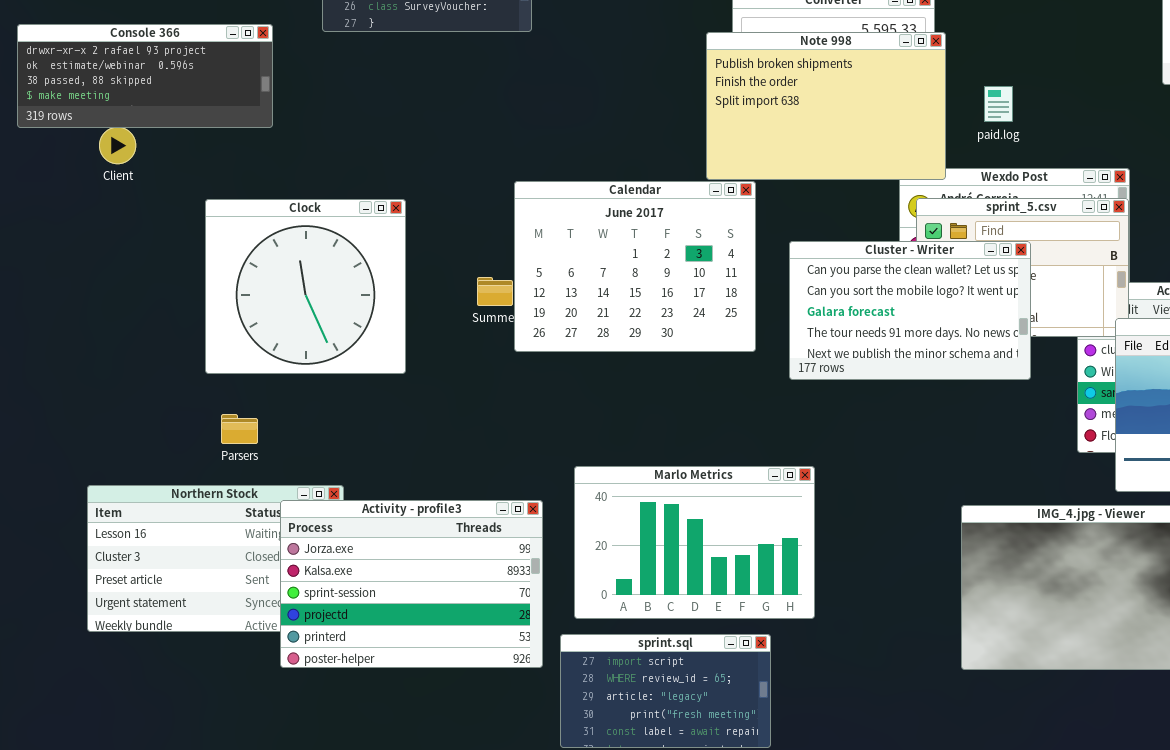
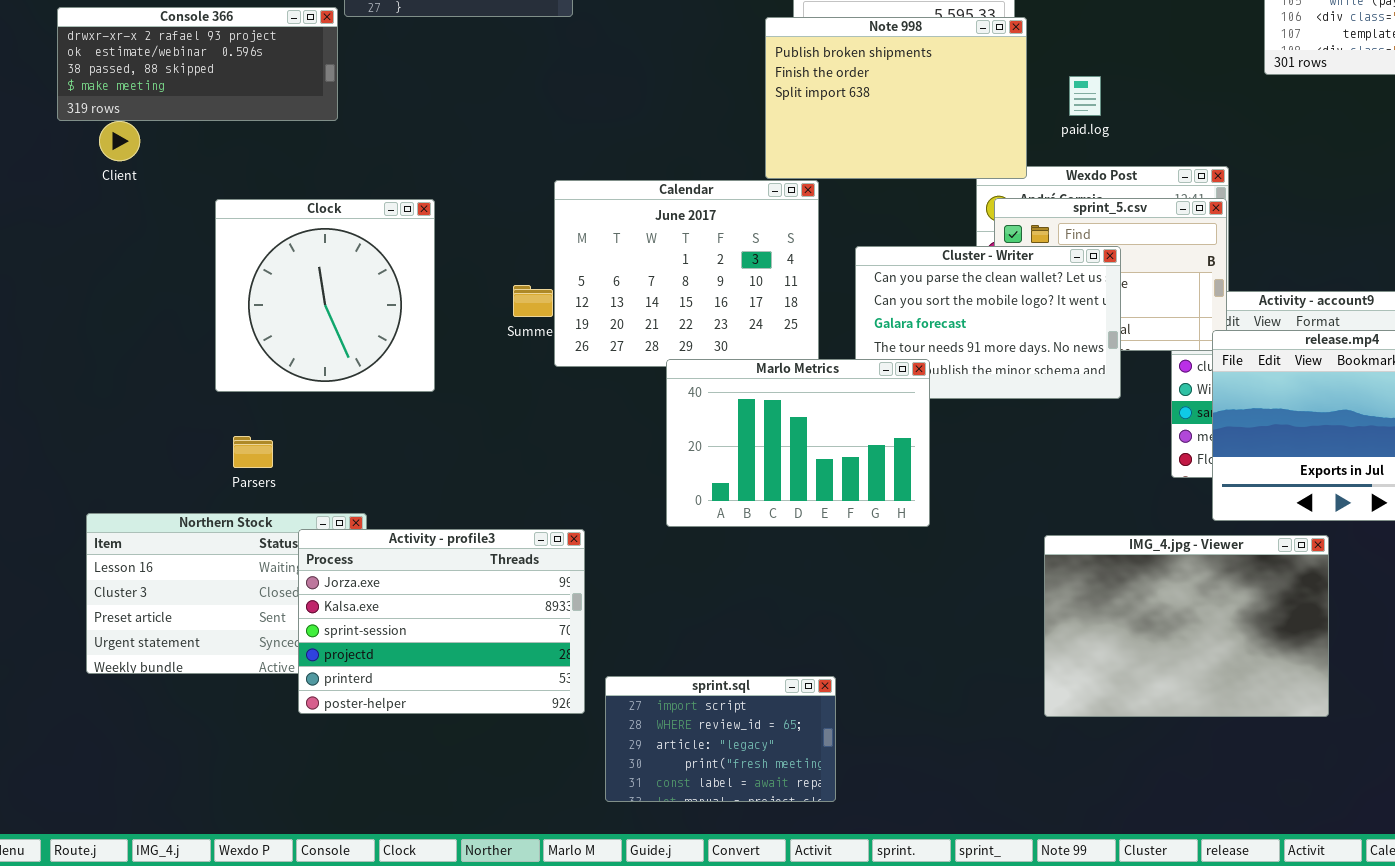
Console 366: [17,24,273,128] -> [57,7,338,121], moved
Marlo Metrics: [574,466,815,619] -> [666,359,930,527], moved

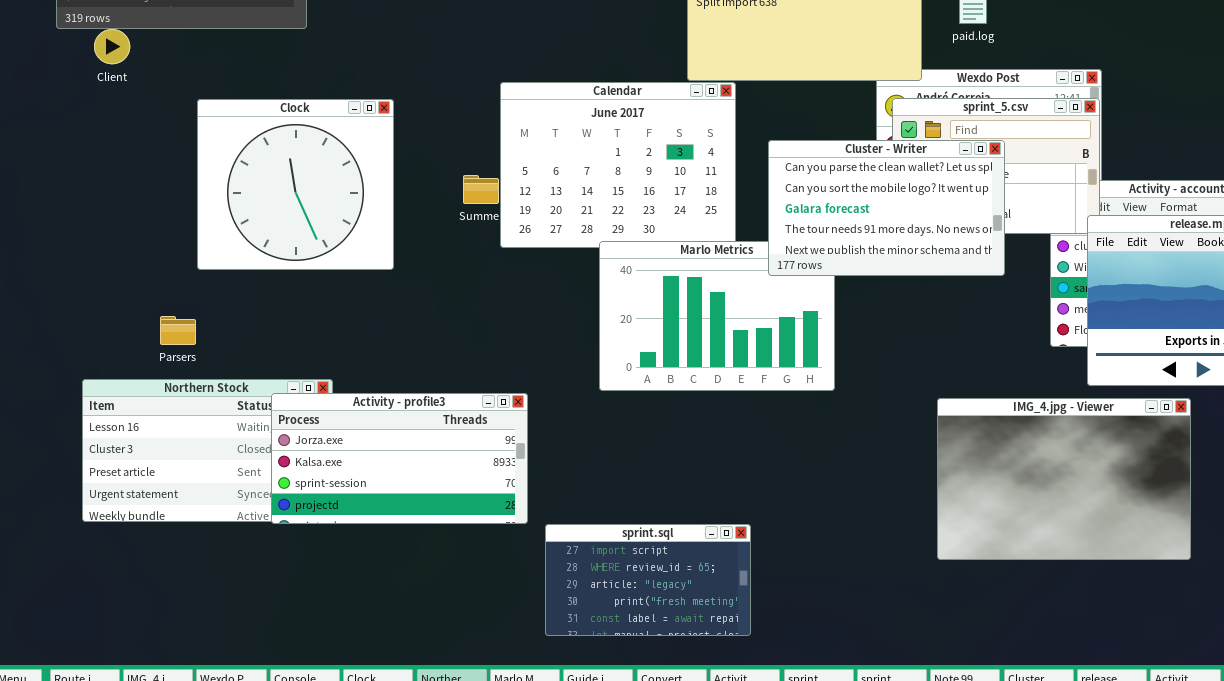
Cluster - Writer: [855,246,1121,399] -> [768,140,1005,276], raised
Parsers: [233,436,273,468] -> [160,316,196,345], moved
Activity - profile3: [298,529,585,714] -> [271,393,528,524], resized

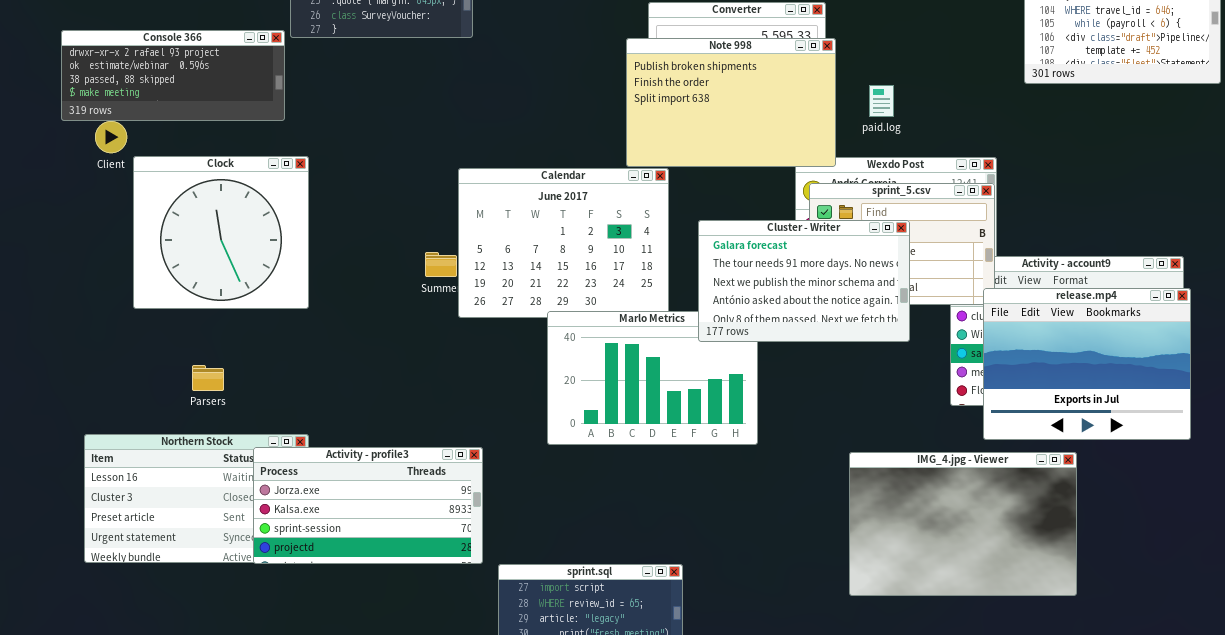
Clock: [197,99,394,270] -> [133,156,309,309], moved
Cluster - Writer: [768,140,1005,276] -> [698,220,910,342], scrolled down 2 rows
Parsers: [160,316,196,345] -> [192,365,224,391], moved

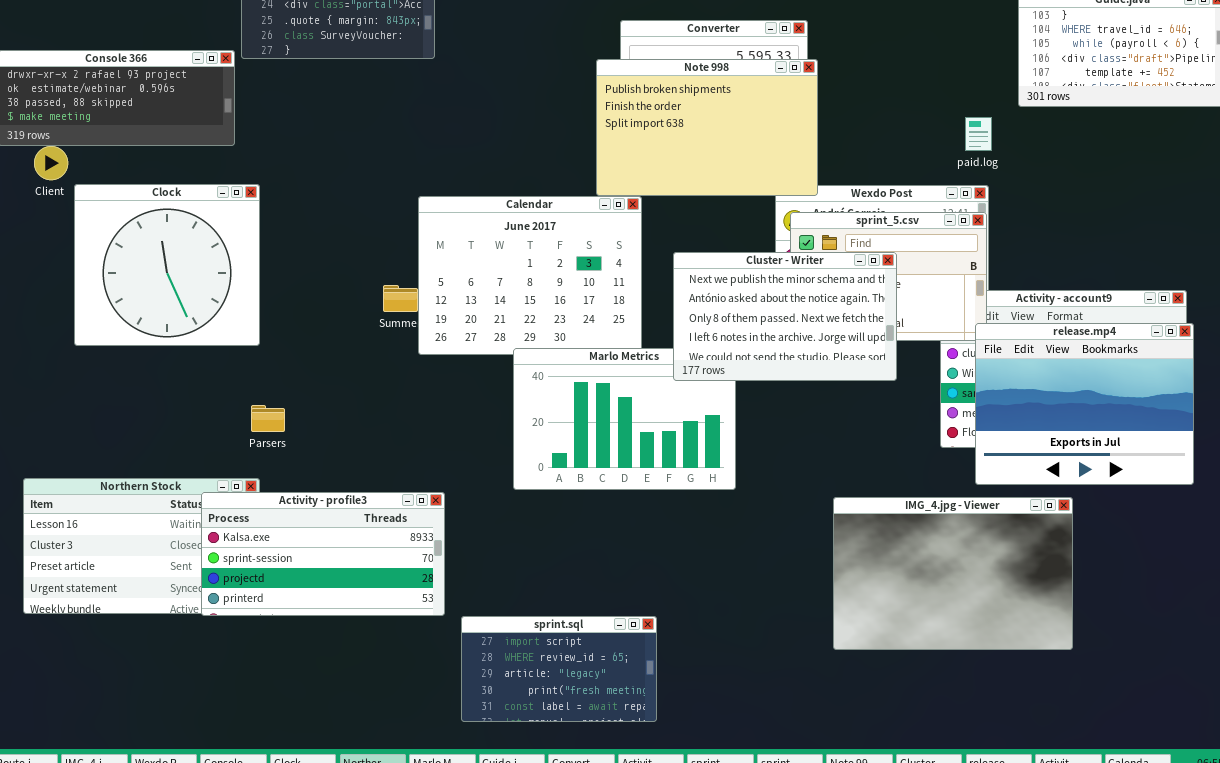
paid.log: [869,85,894,117] -> [965,117,992,151], moved
Cluster - Writer: [698,220,910,342] -> [673,252,897,381], scrolled down 2 rows
Parsers: [192,365,224,391] -> [251,405,285,432], moved
Activity - profile3: [253,447,483,564] -> [201,492,445,616], scrolled down 1 row

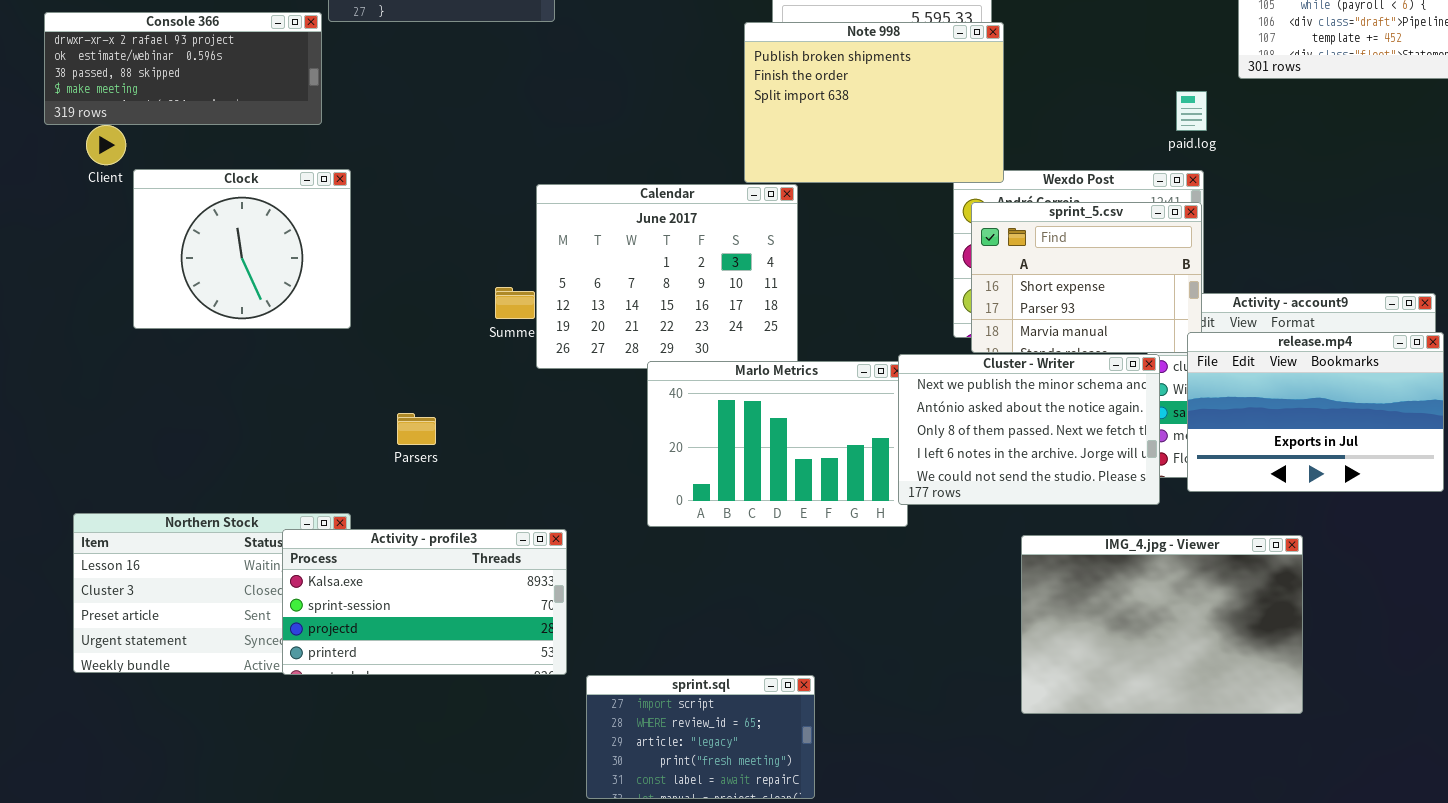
Clock: [74,184,260,346] -> [133,169,351,329], resized
Cluster - Writer: [673,252,897,381] -> [898,354,1160,505], moved
release.mp4: [975,323,1194,485] -> [1187,332,1444,492], resized
Parsers: [251,405,285,432] -> [397,413,436,445], moved

